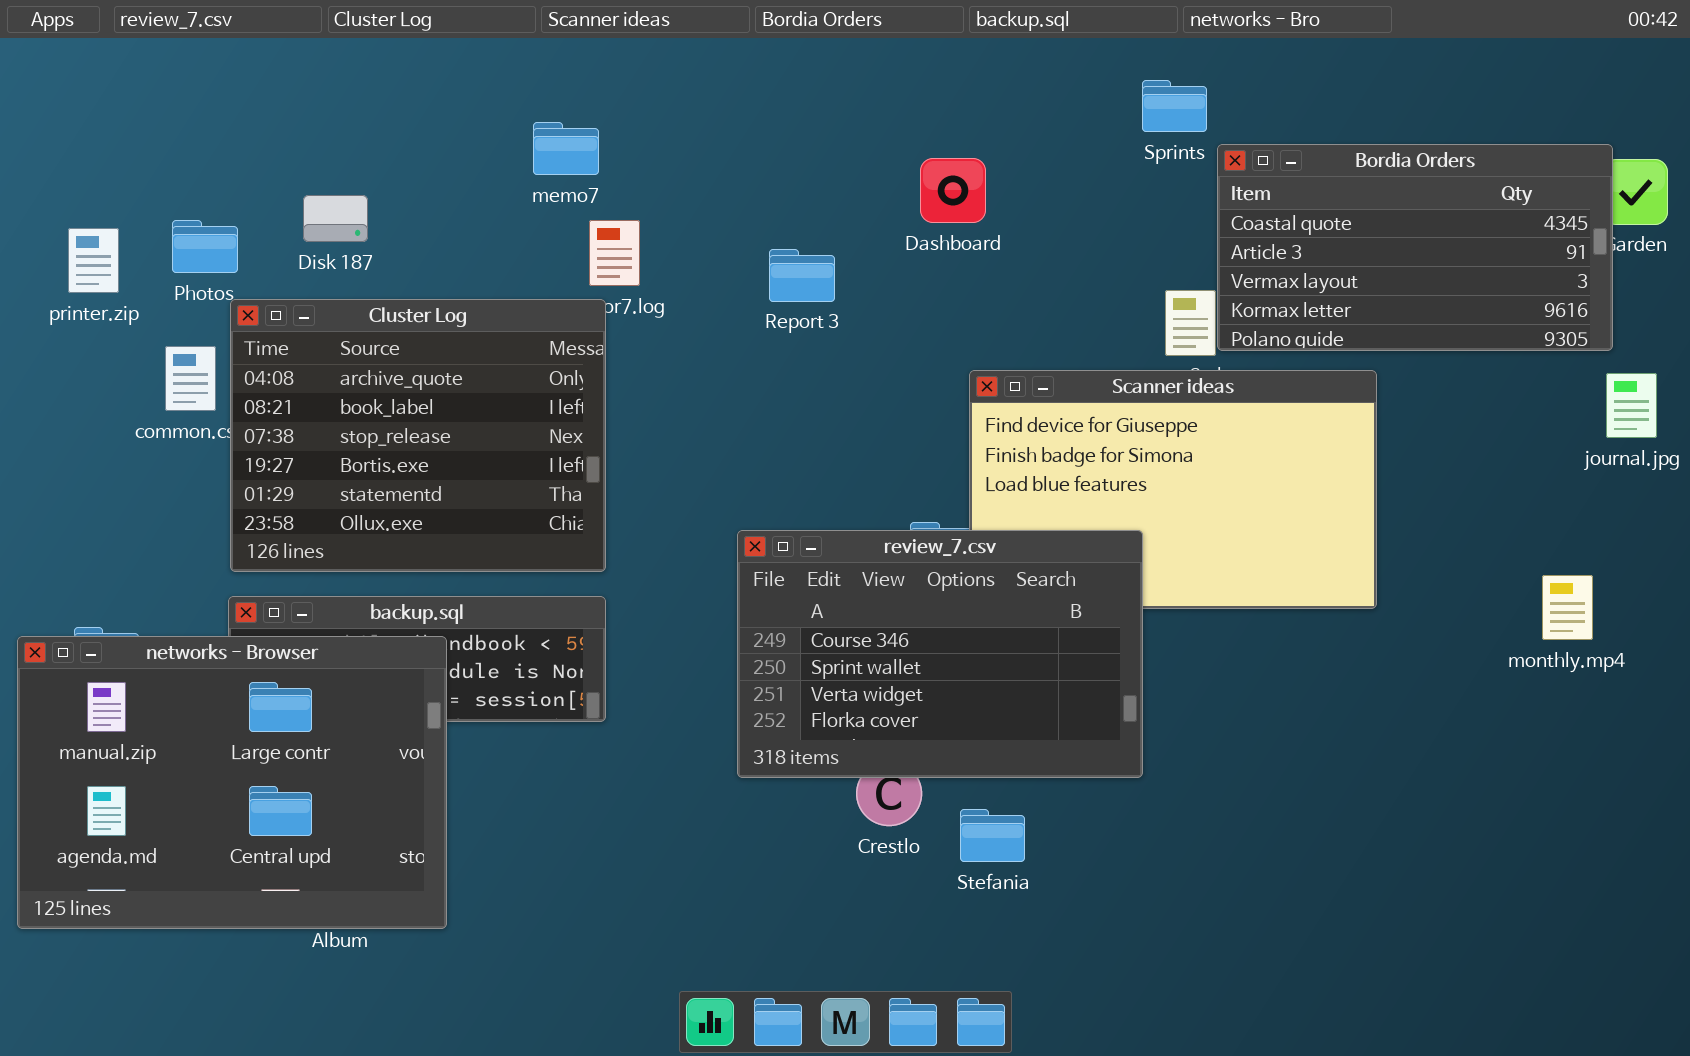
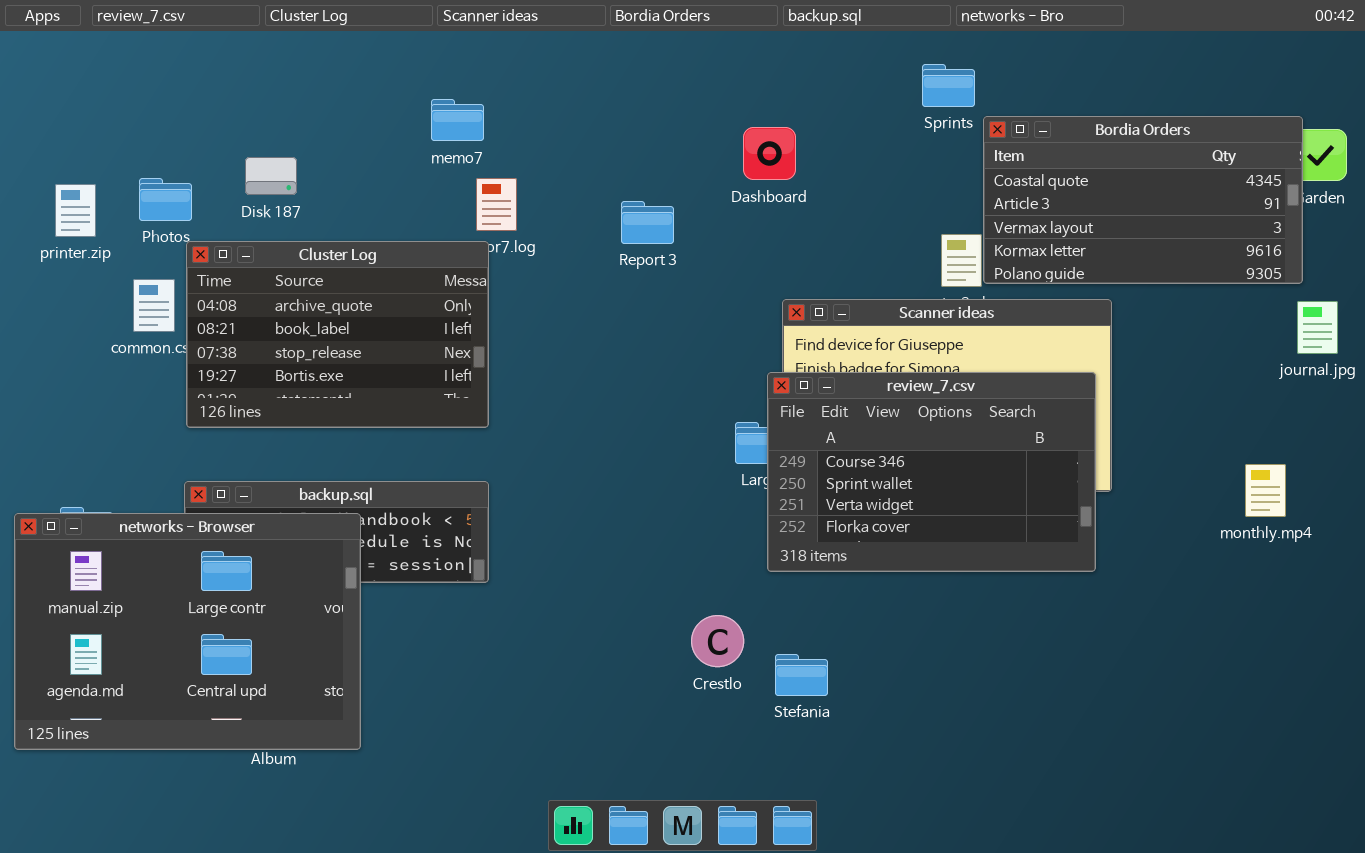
Cluster Log: [230,299,606,572] -> [186,241,489,428], resized
review_7.csv: [737,530,1143,778] -> [767,372,1096,572], moved

